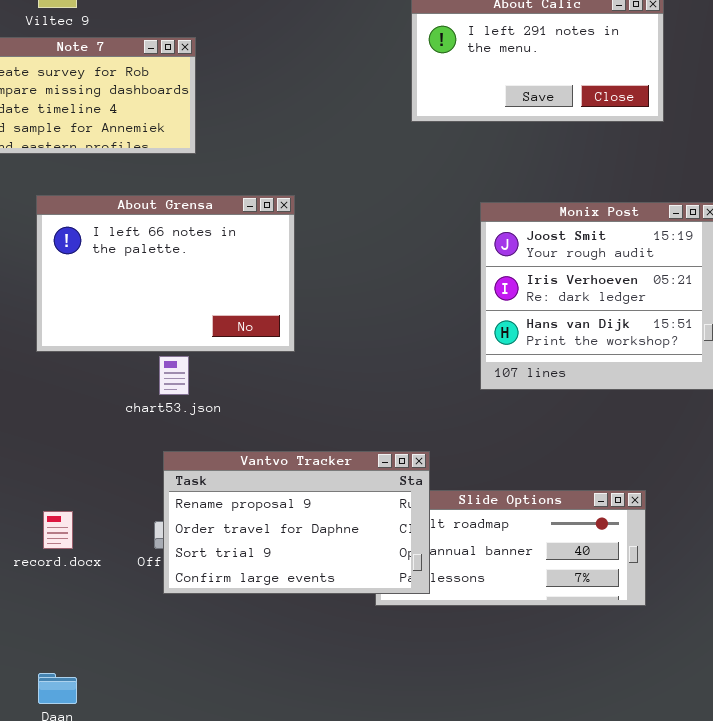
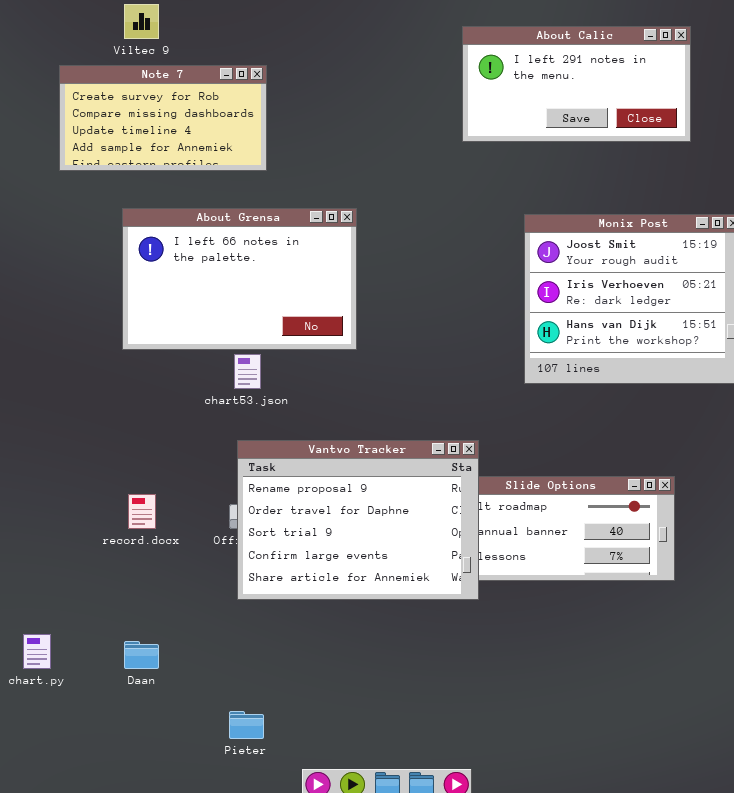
Vantvo Tracker: [163,451,430,594] -> [237,440,479,600], resized

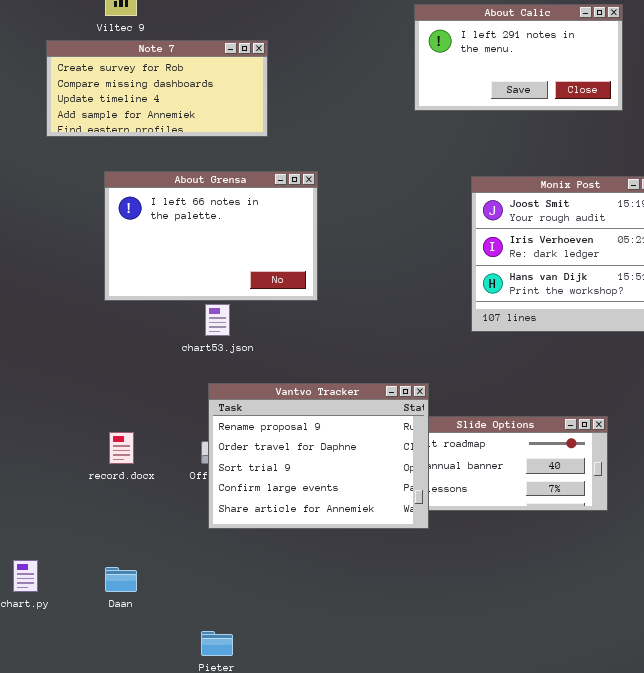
Note 7: [59,65,267,171] -> [46,40,268,137], resized

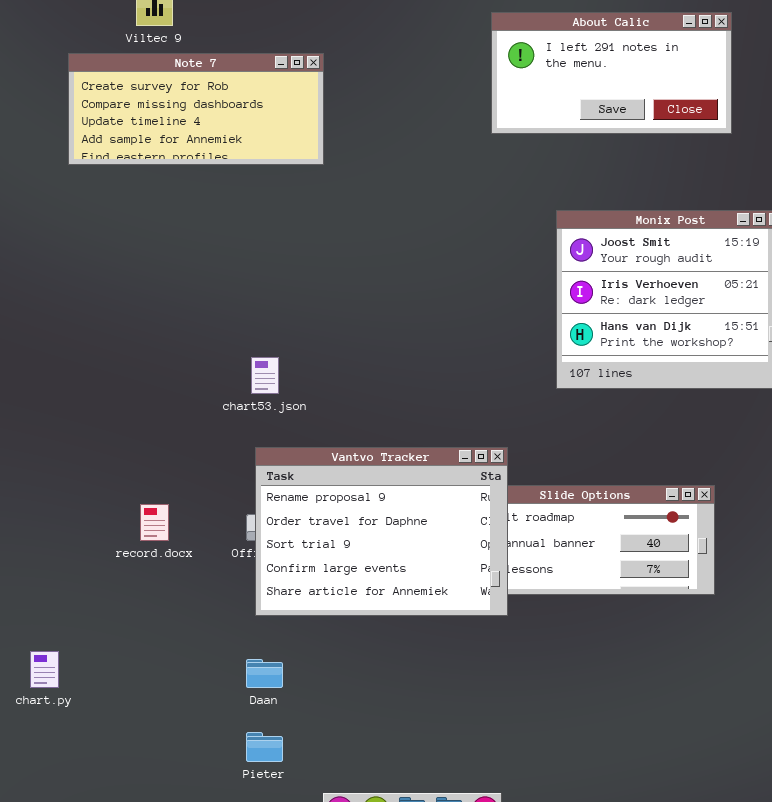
About Grensa: [104,171,318,301] -> none, closed
Daan: [105,567,137,592] -> [246,659,283,688], moved

